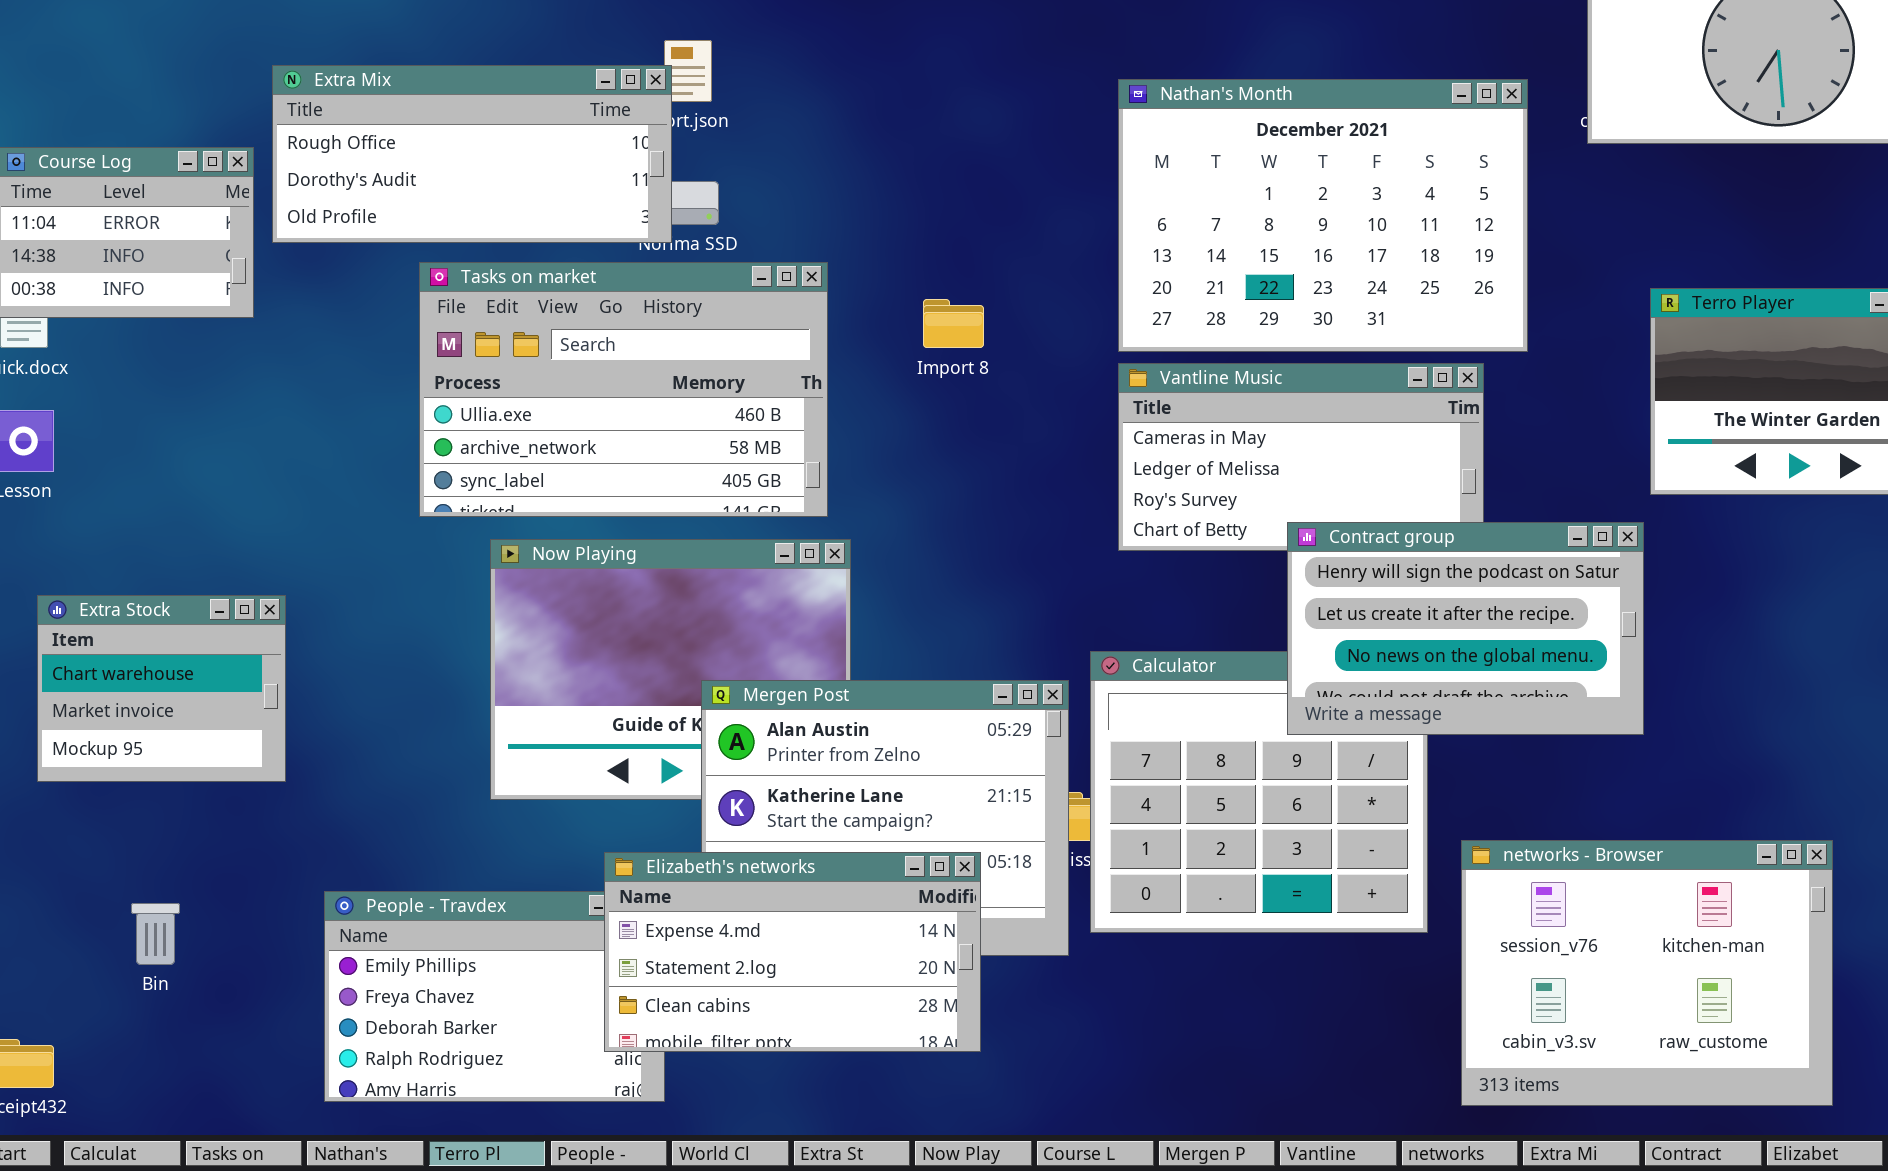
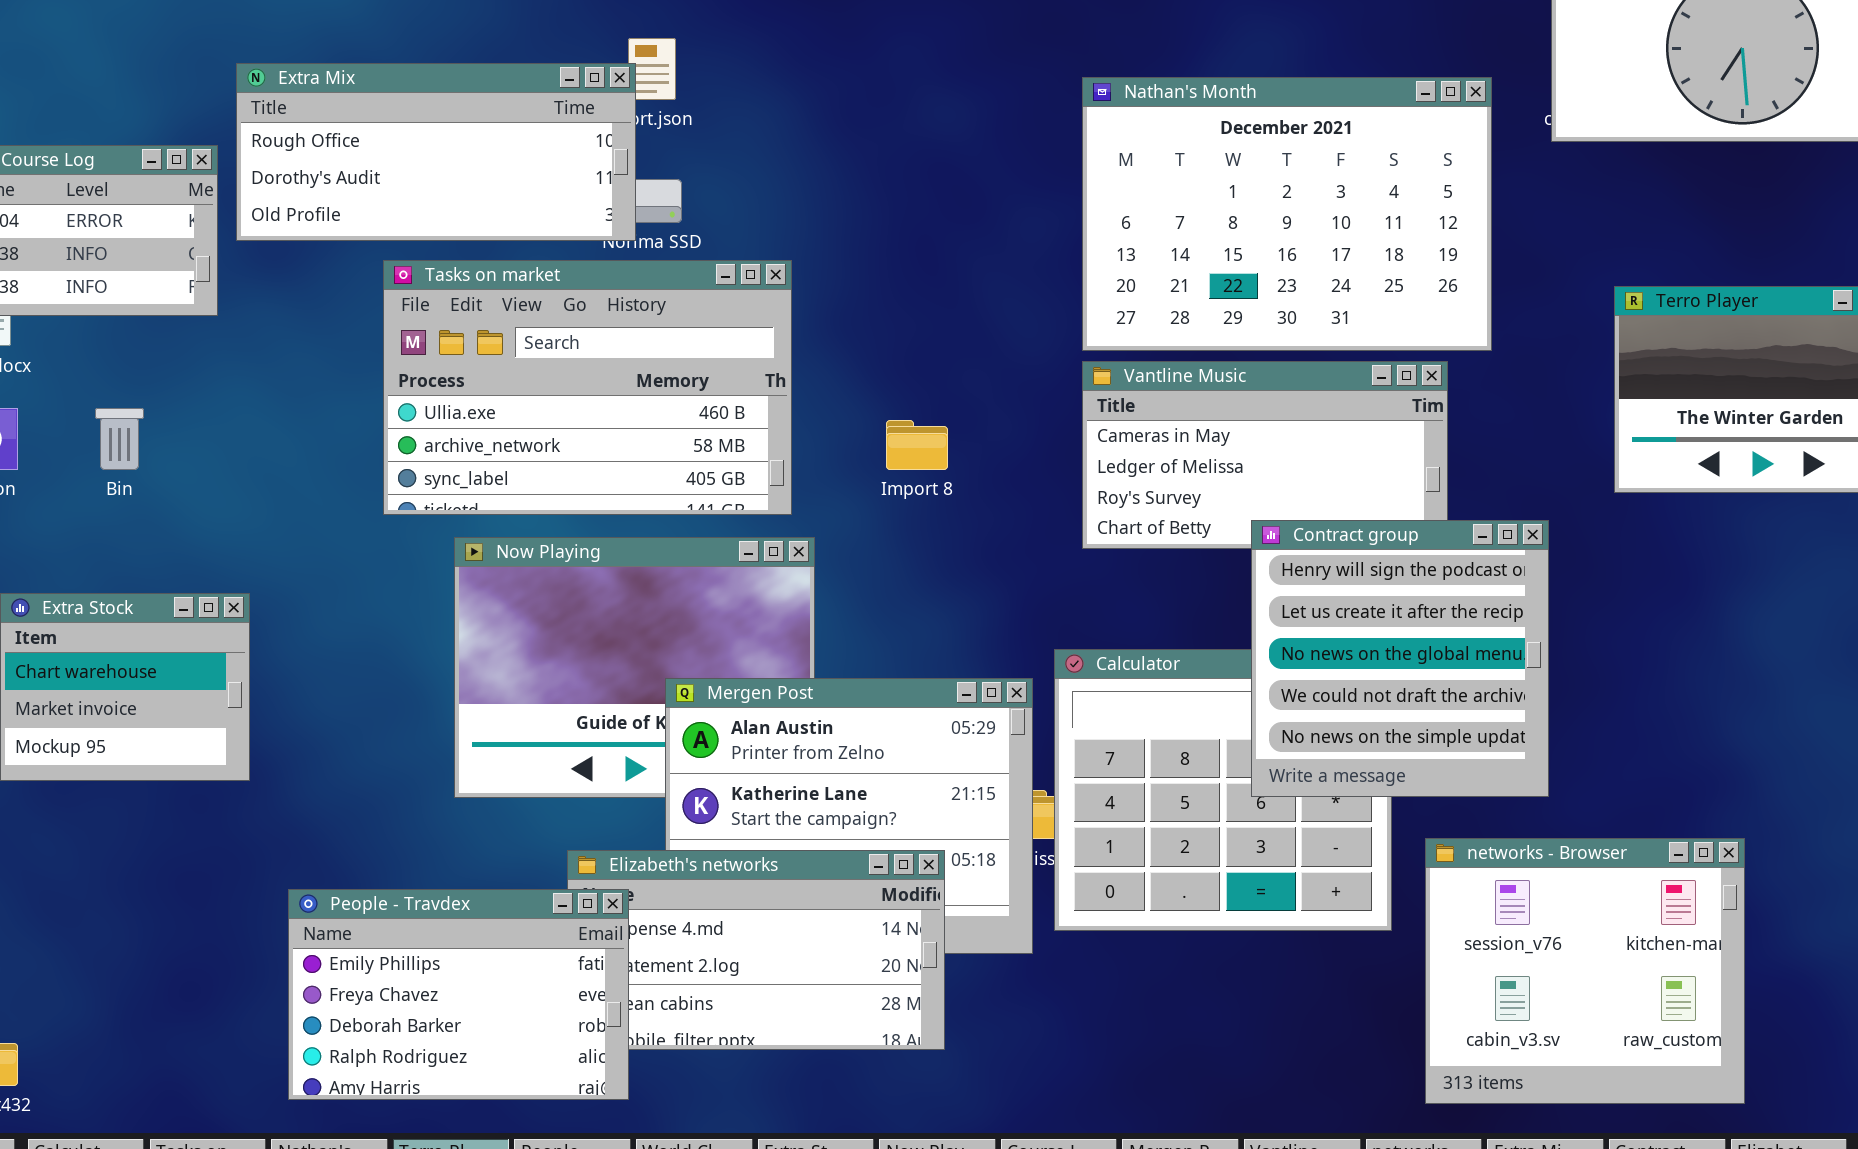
Import 8: [923,299,984,348] -> [886,420,948,470], moved
Contract group: [1287,522,1644,735] -> [1251,520,1549,797], resized
networks - Browser: [1461,840,1833,1106] -> [1425,838,1745,1104], resized
People - Travdex: [324,891,665,1102] -> [288,889,629,1100], raised
Bin: [131,903,180,965] -> [95,408,144,470], moved

